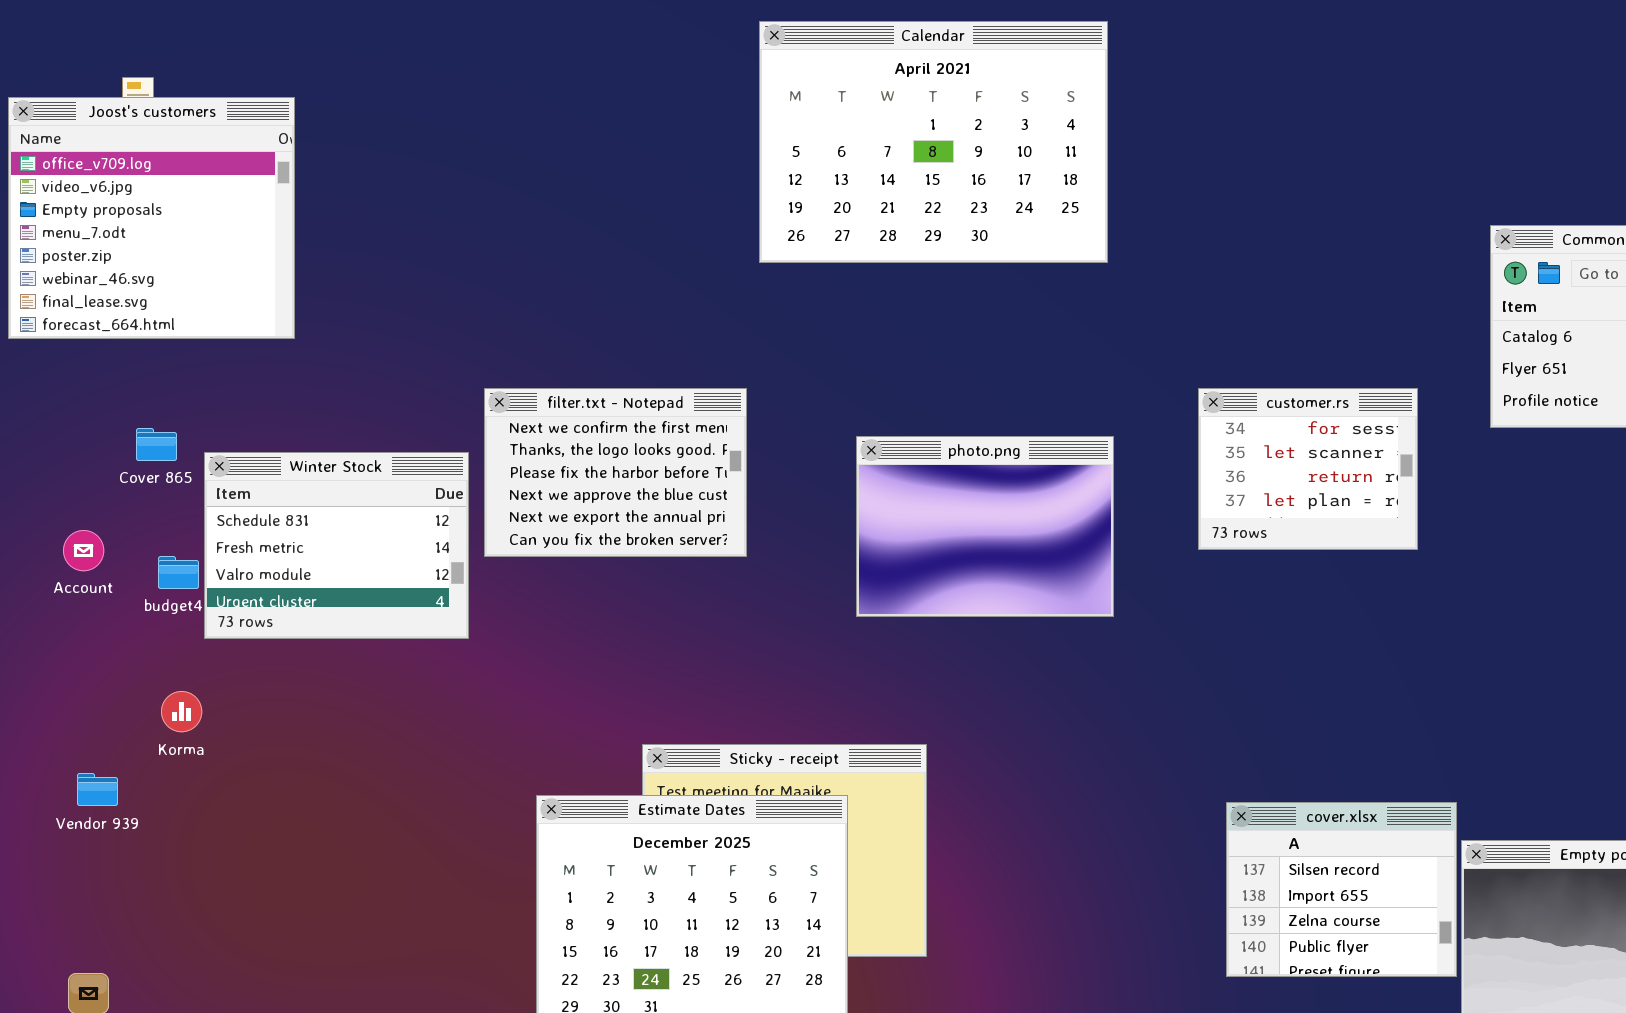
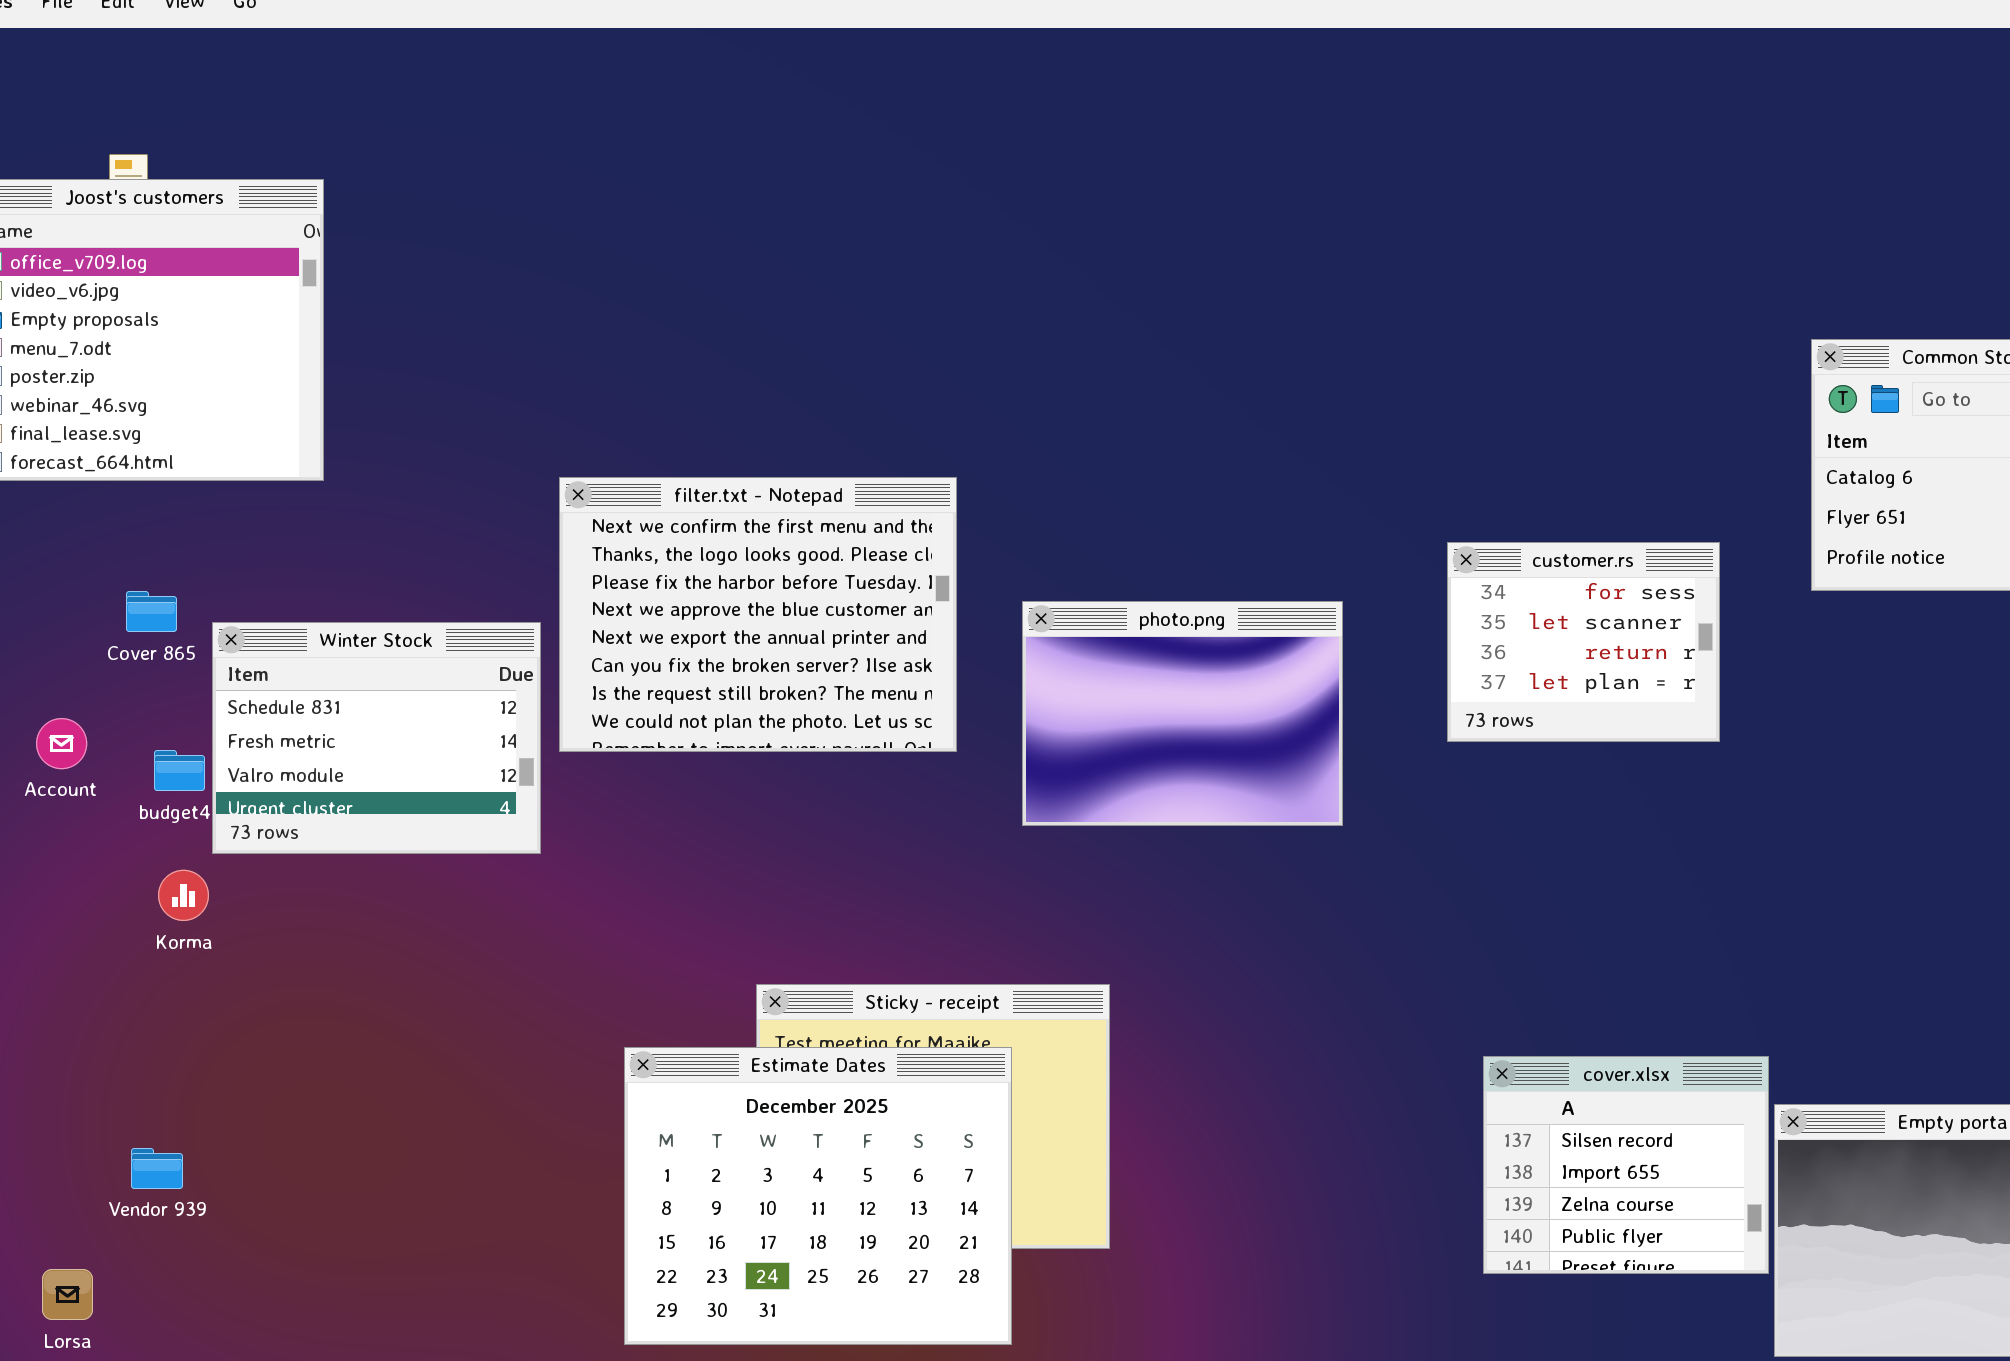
Calendar: [759,21,1108,263] -> none, closed
filter.txt - Notepad: [484,388,747,557] -> [559,477,957,752], resized
Korma: [161,691,202,732] -> [158,870,209,921], moved
Vendor 939: [77,773,118,806] -> [131,1148,183,1189], moved

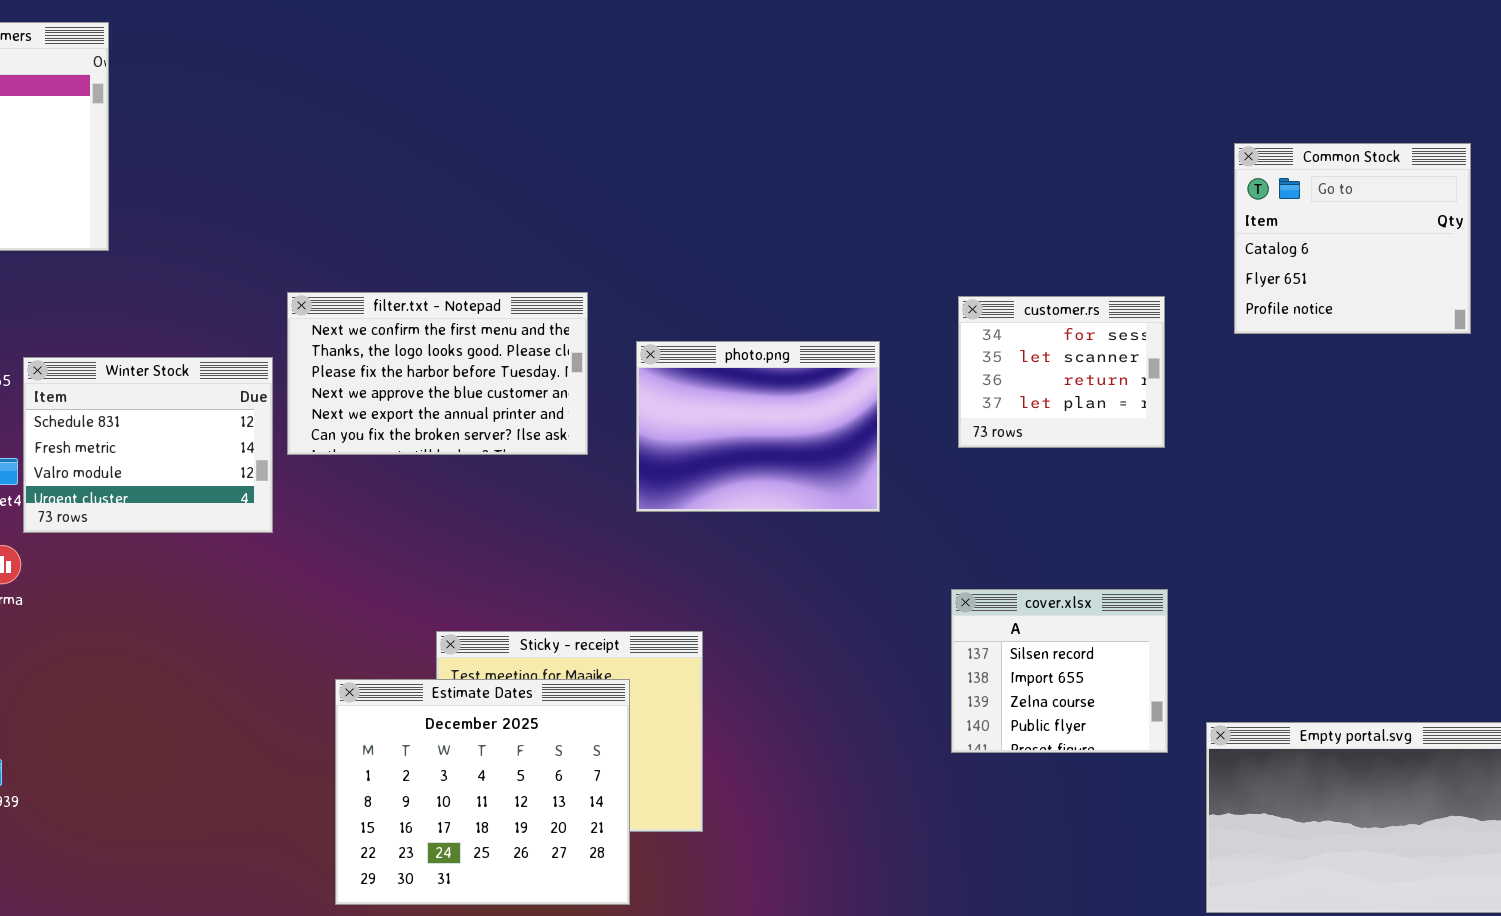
filter.txt - Notepad: [559,477,957,752] -> [287,292,588,455], resized
cover.xlsx: [1483,1056,1769,1274] -> [951,589,1168,753], moved

